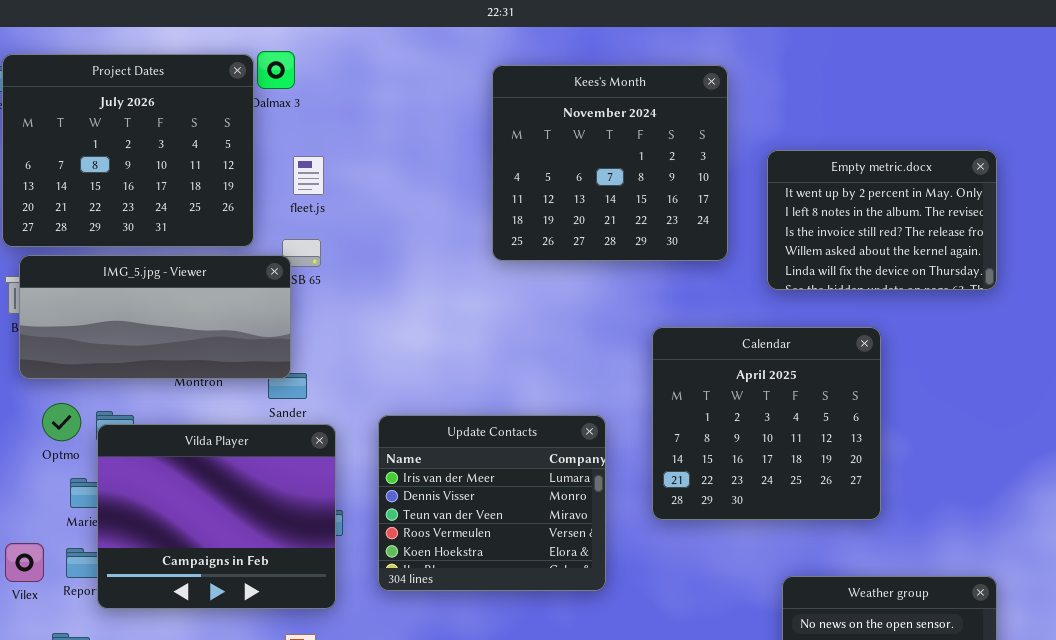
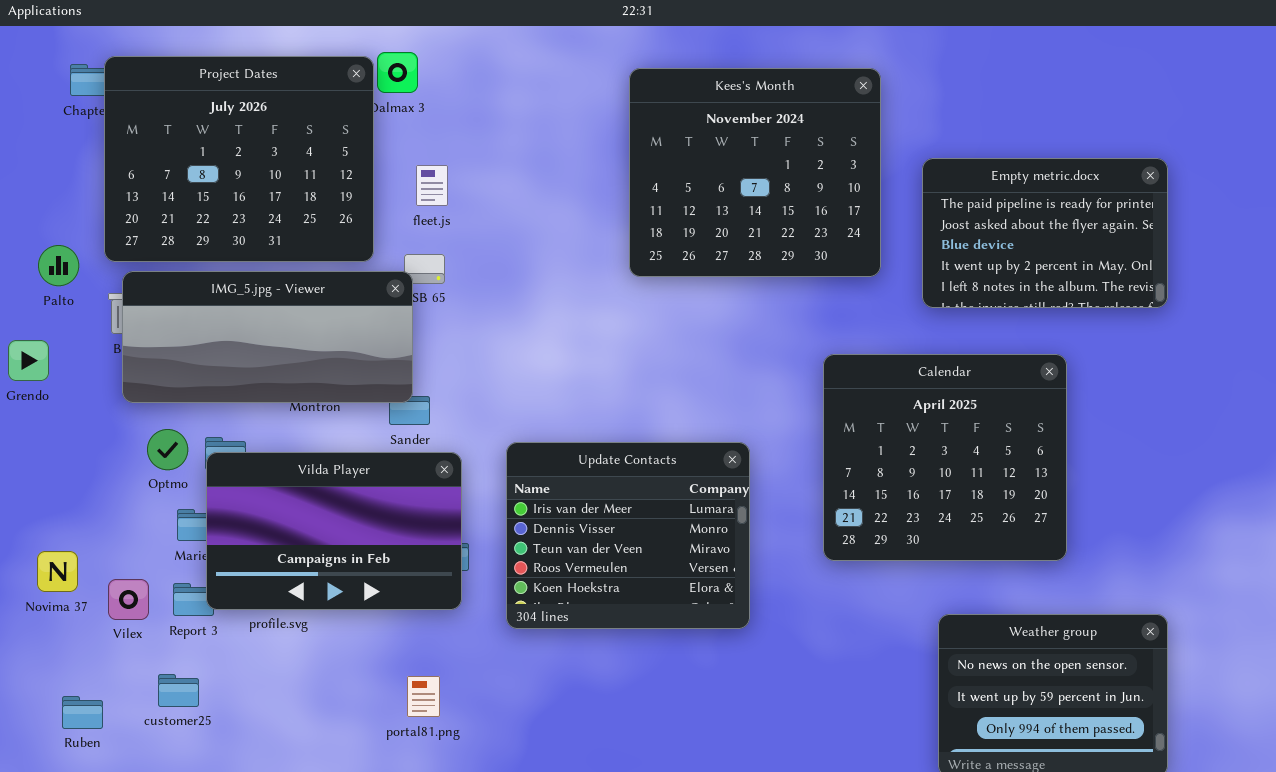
Empty metric.docx: [767,150,997,290] -> [922,158,1168,308], scrolled up 3 rows
Calendar: [652,327,881,520] -> [823,354,1067,561], moved
Vilda Player: [97,424,336,609] -> [206,452,462,610], resized

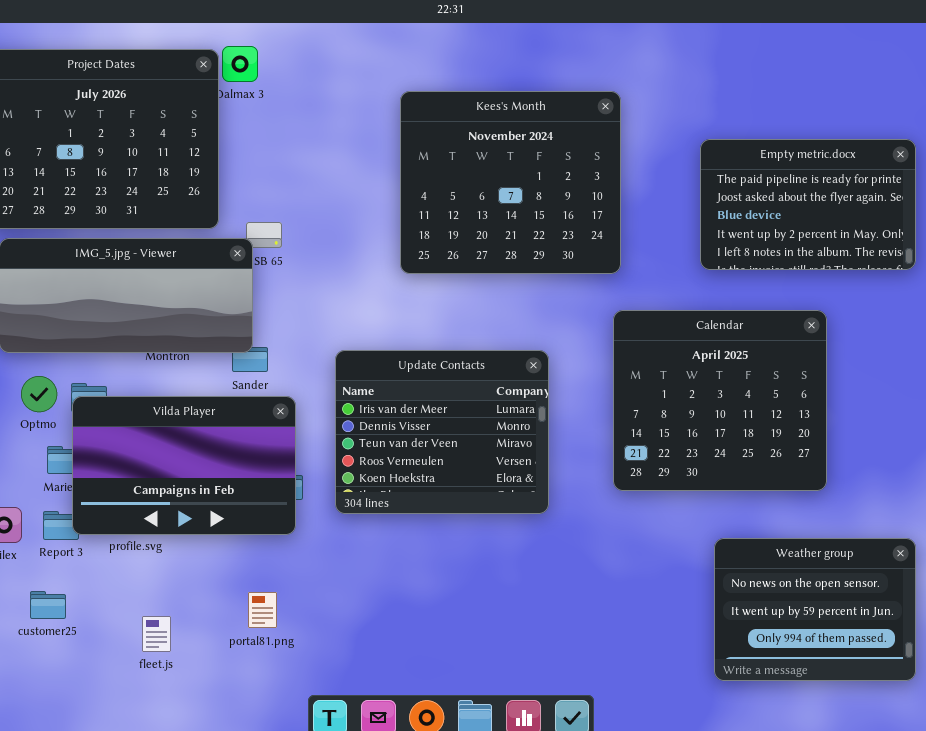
Kees's Month: [629,68,881,277] -> [400,91,621,274], moved
fleet.js: [416,165,448,206] -> [142,616,171,652], moved
Update Contacts: [506,442,750,629] -> [335,350,549,514], moved

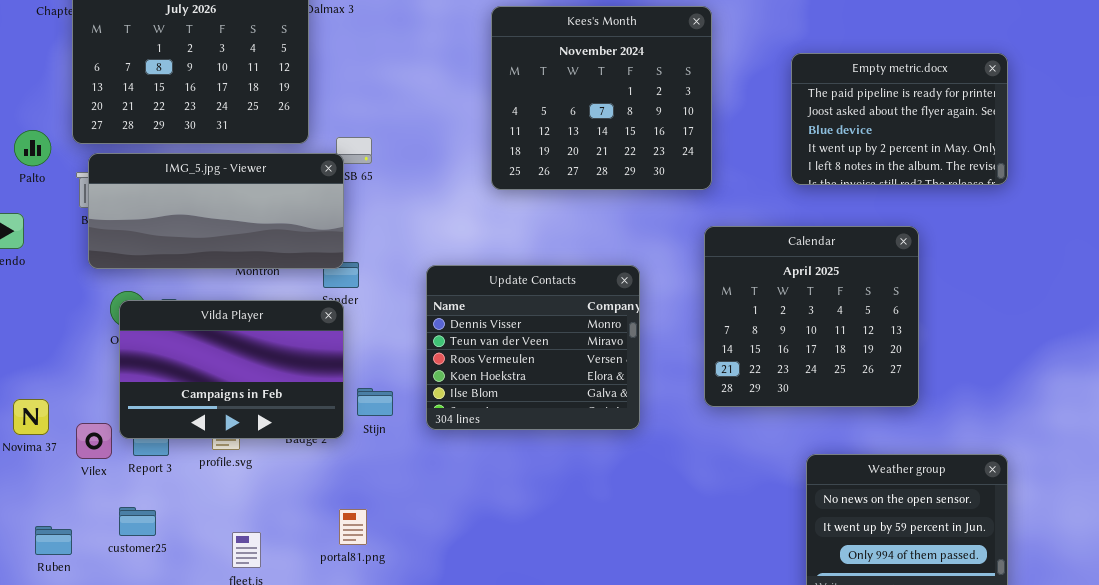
Update Contacts: [335,350,549,514] -> [426,265,640,430], scrolled down 1 row
Vilda Player: [72,396,296,535] -> [119,300,344,439], moved

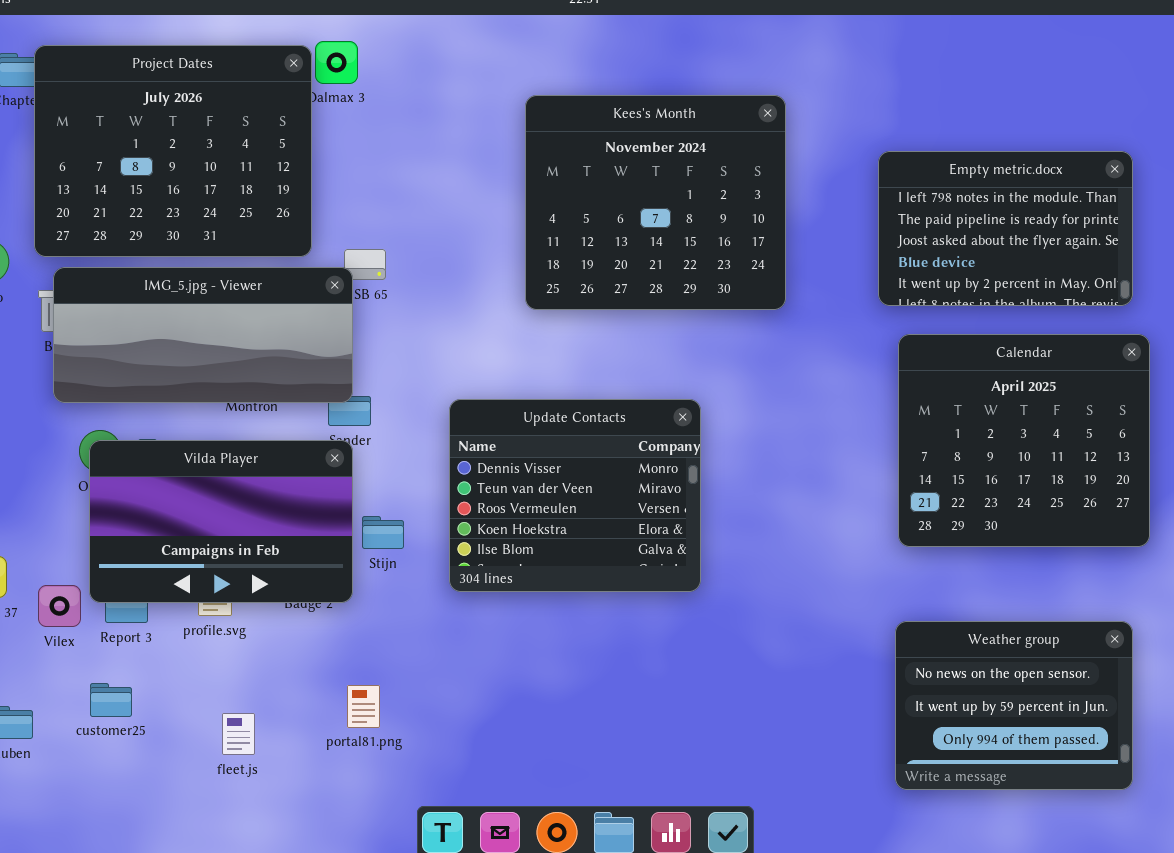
Empty metric.docx: [791,53,1008,185] -> [878,151,1133,306], scrolled up 1 row
Calendar: [704,226,919,407] -> [898,334,1150,547], moved
Stijn: [357,388,393,416] -> [362,516,404,549], moved

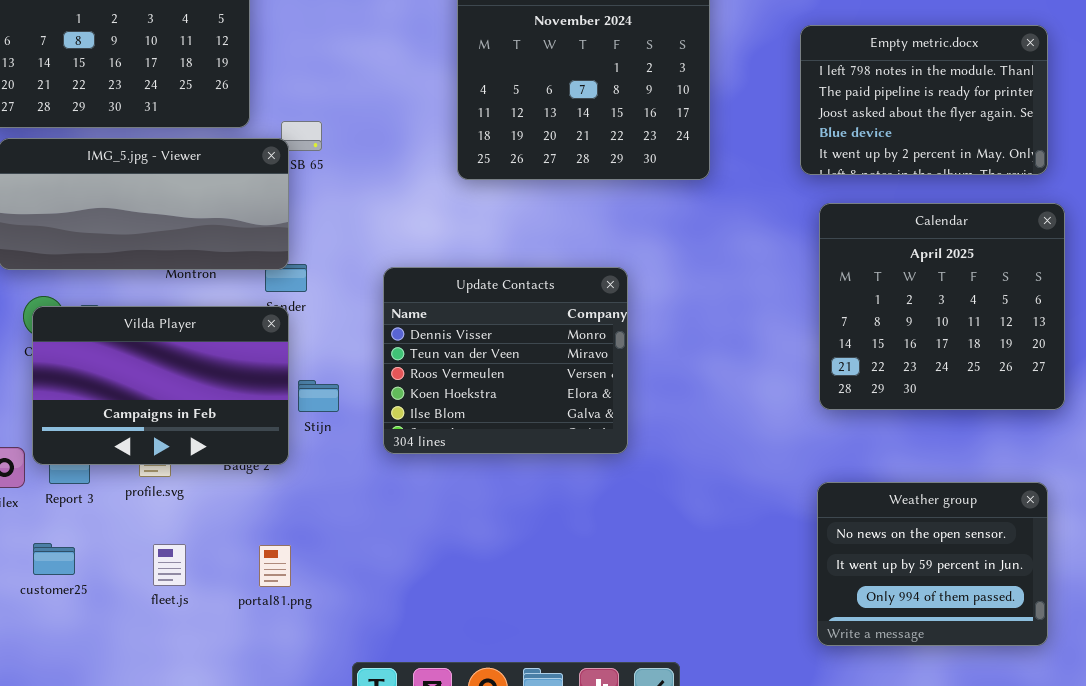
portal81.png: [347,685,380,728] -> [259,545,291,587], moved
fleet.js: [222,713,255,755] -> [153,544,186,586], moved

